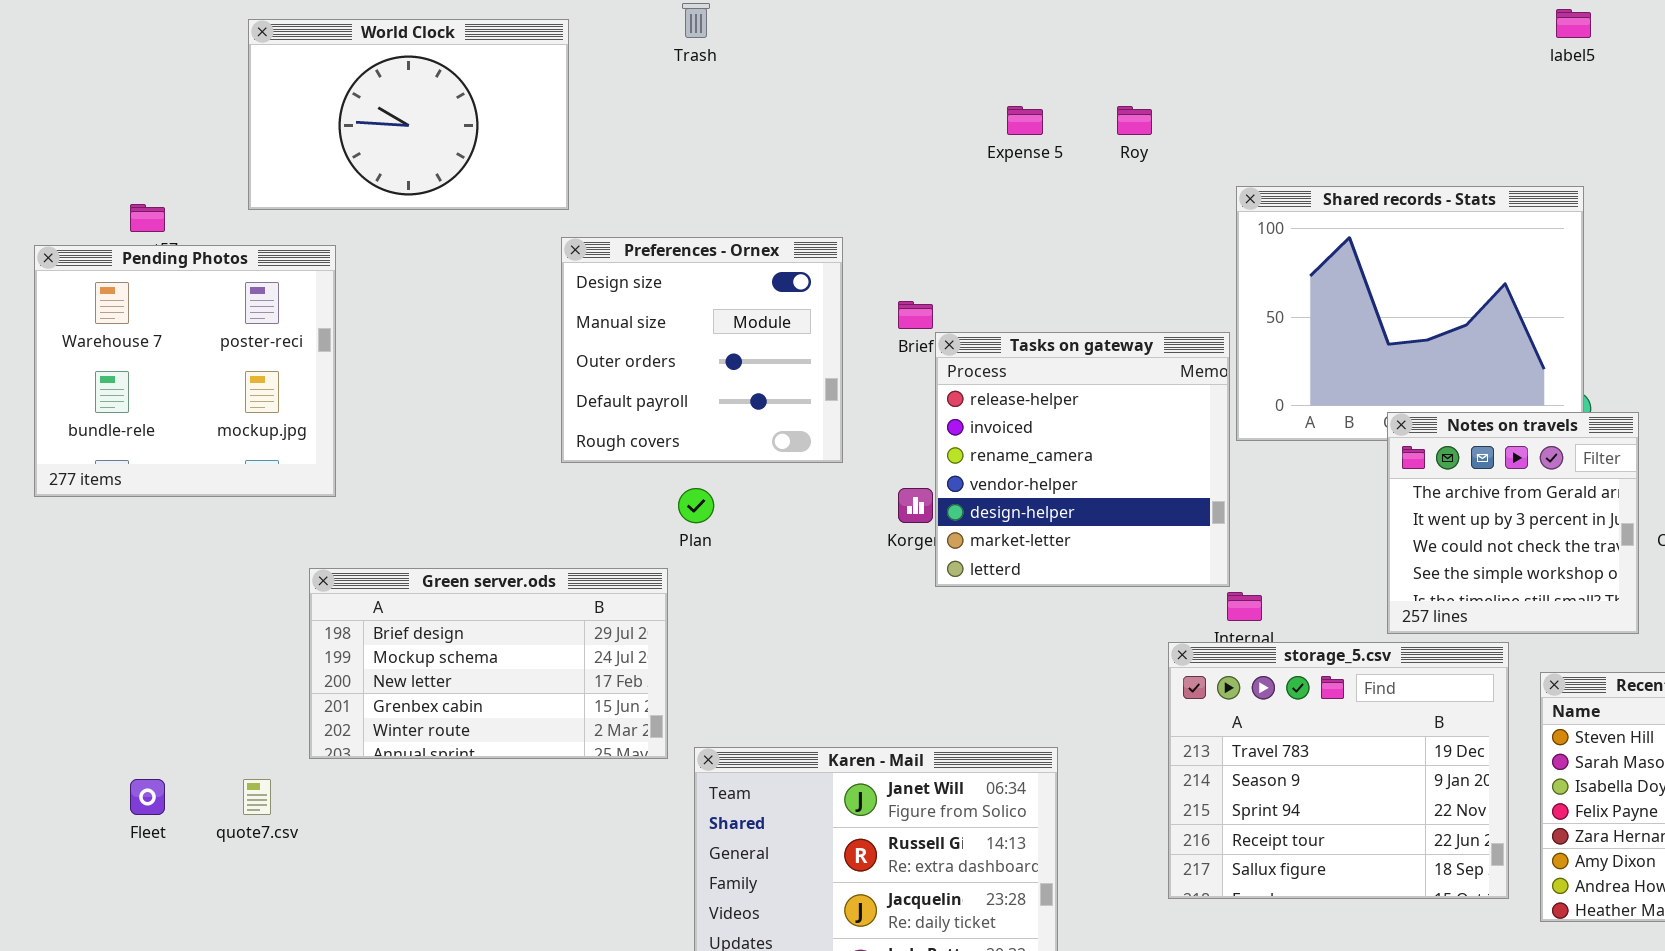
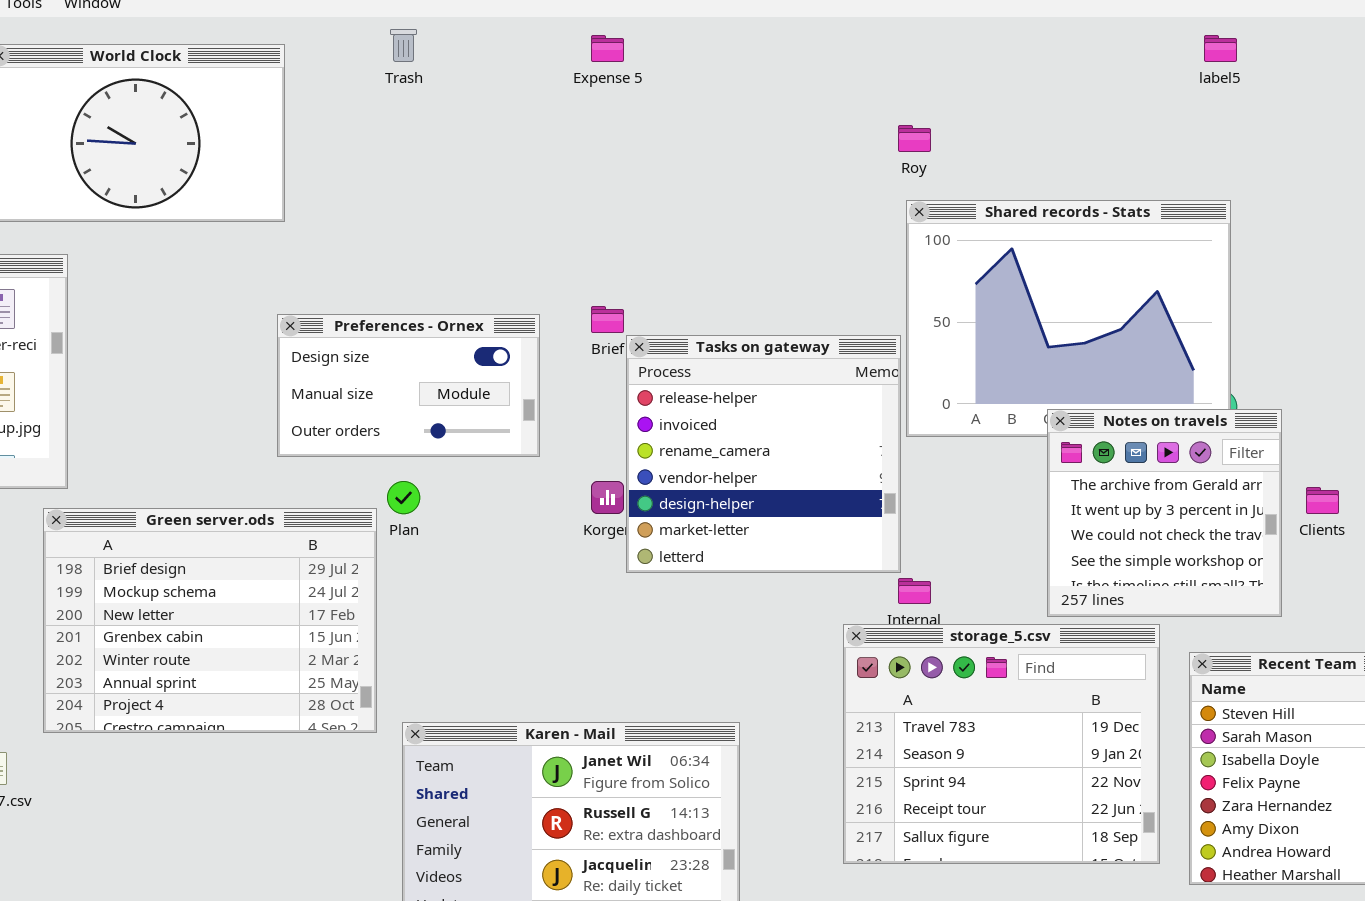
Expense 5: [1007,106,1043,135] -> [591,35,624,62], moved
Roy: [1117,106,1152,135] -> [898,125,931,152], moved
Preferences - Ornex: [561,237,843,463] -> [277,314,540,457], resized
Green server.ods: [309,568,668,759] -> [43,508,377,733], resized

